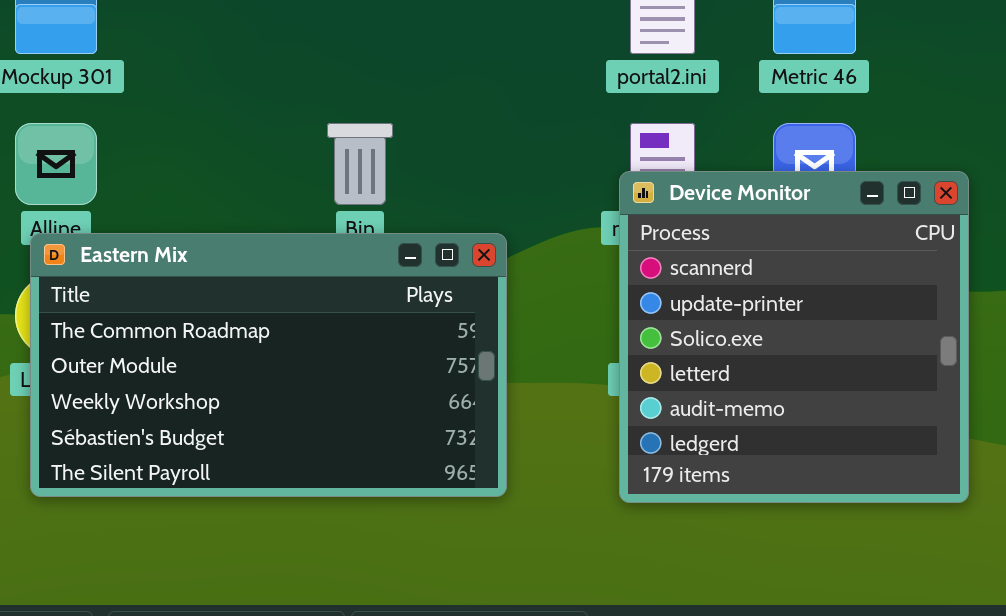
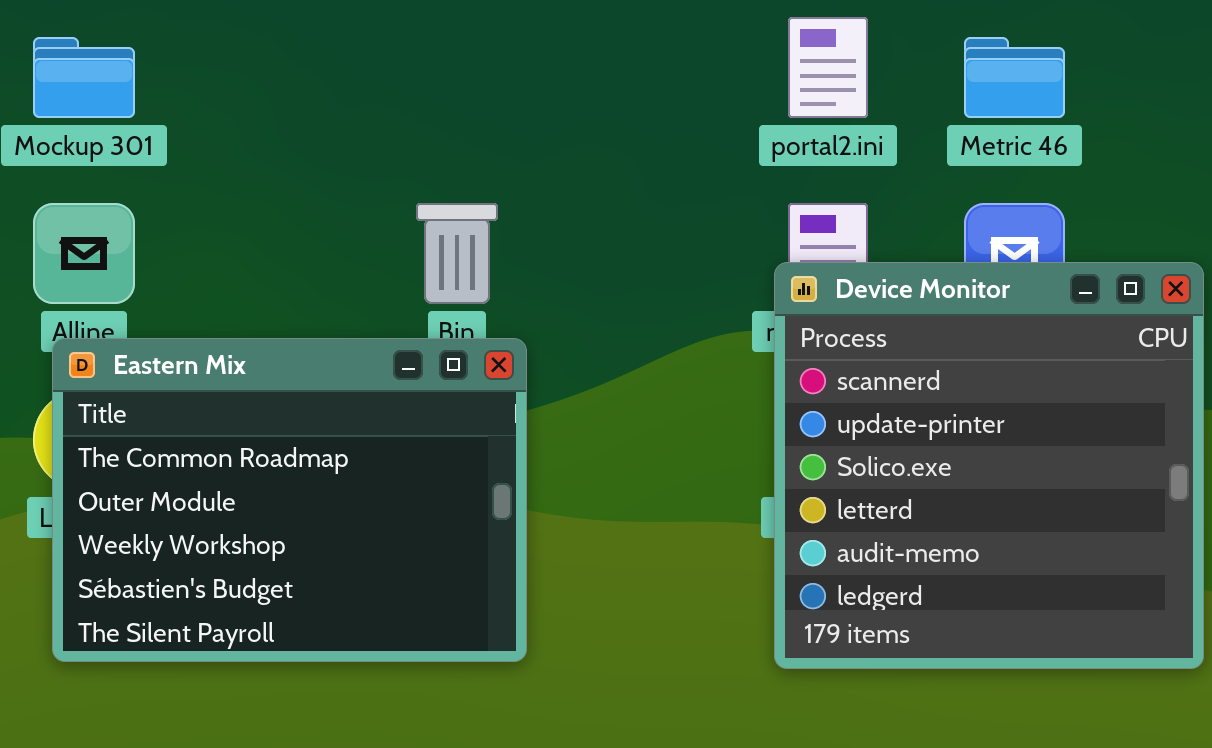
Eastern Mix: [30,233,507,497] -> [52,338,527,662], resized

